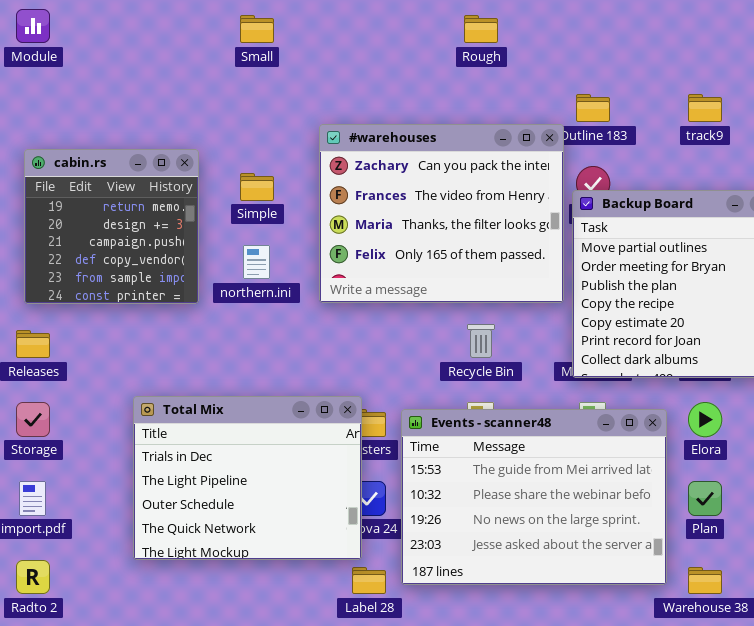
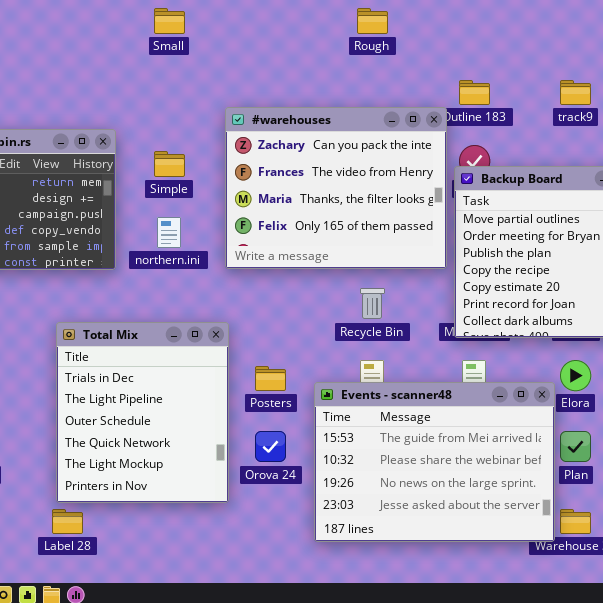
Total Mix: [133,396,362,560] -> [56,322,229,503], resized
Events - scanner48: [401,409,667,585] -> [314,382,555,542], moved
Label 28: [352,567,386,594] -> [52,509,83,534], moved

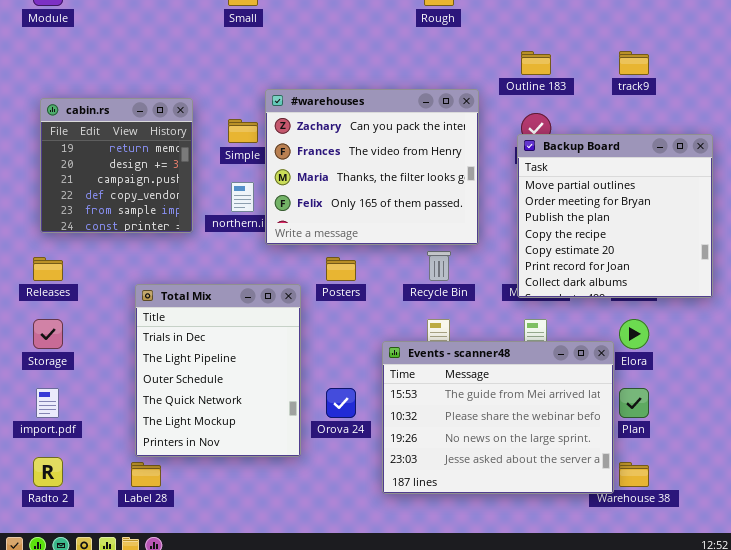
#warehouses: [225,107,447,269] -> [265,89,479,245], moved
Posters: [255,366,286,391] -> [326,257,356,281], moved

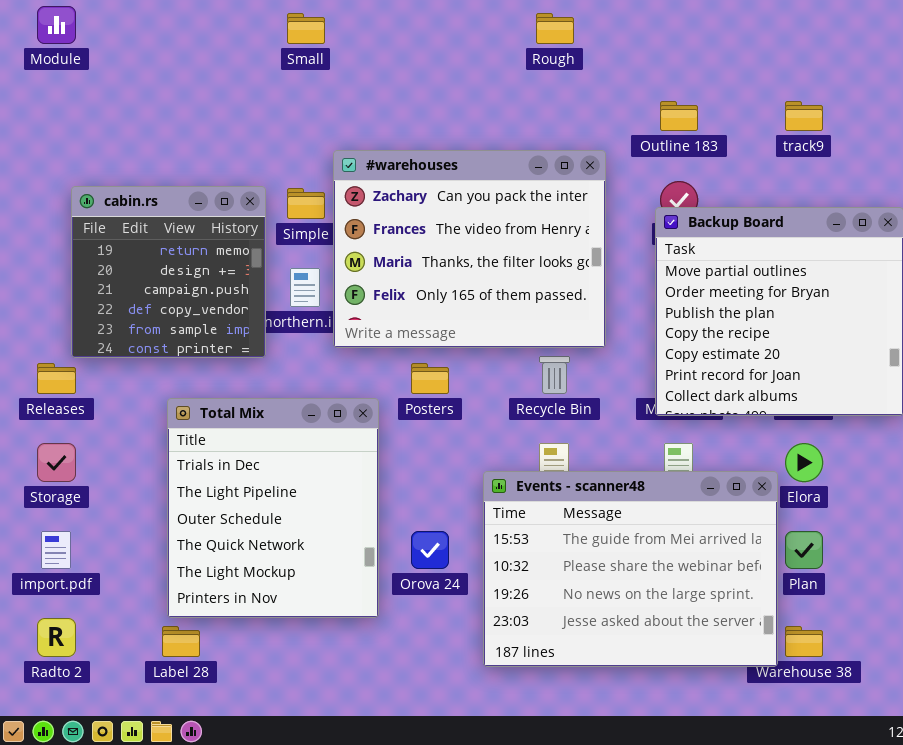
cabin.rs: [40,98,193,233] -> [71,186,266,358], moved

